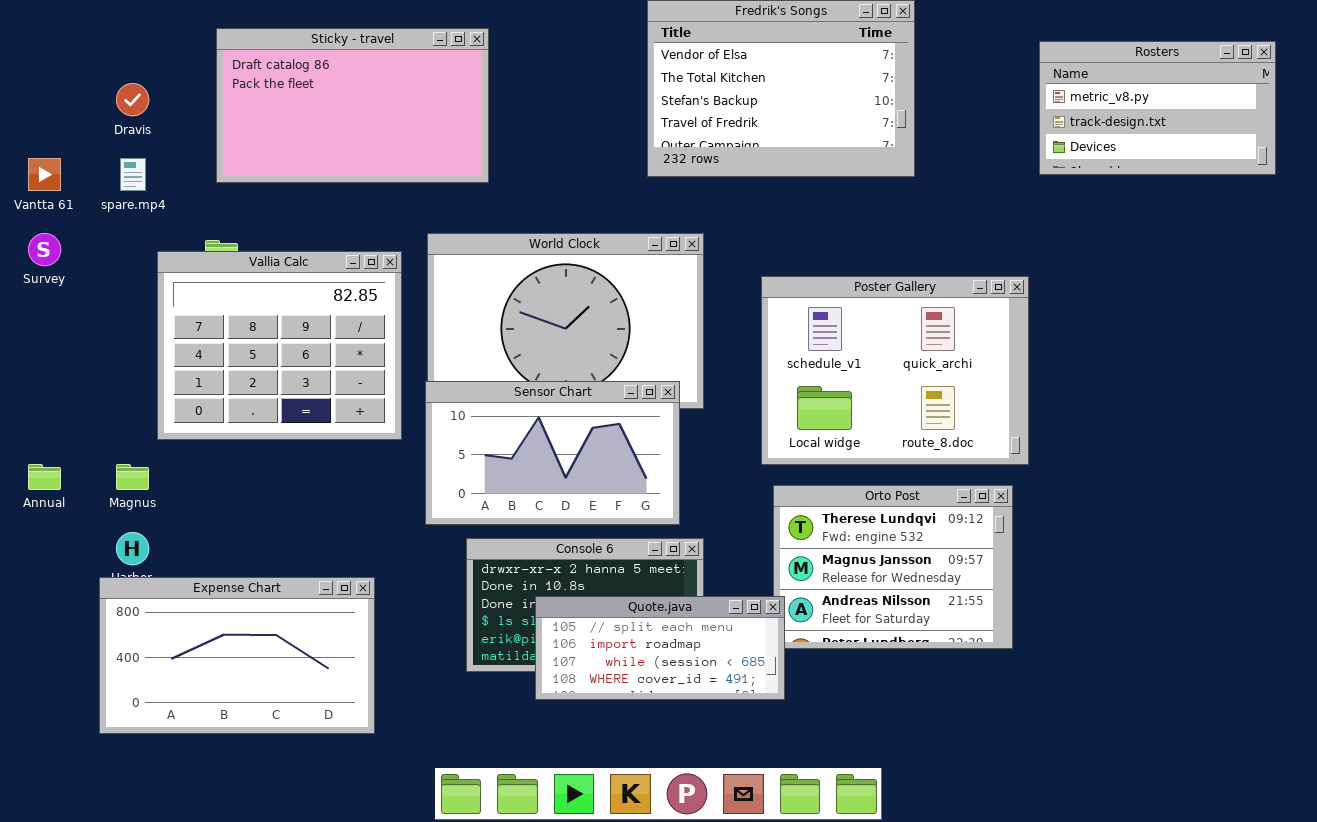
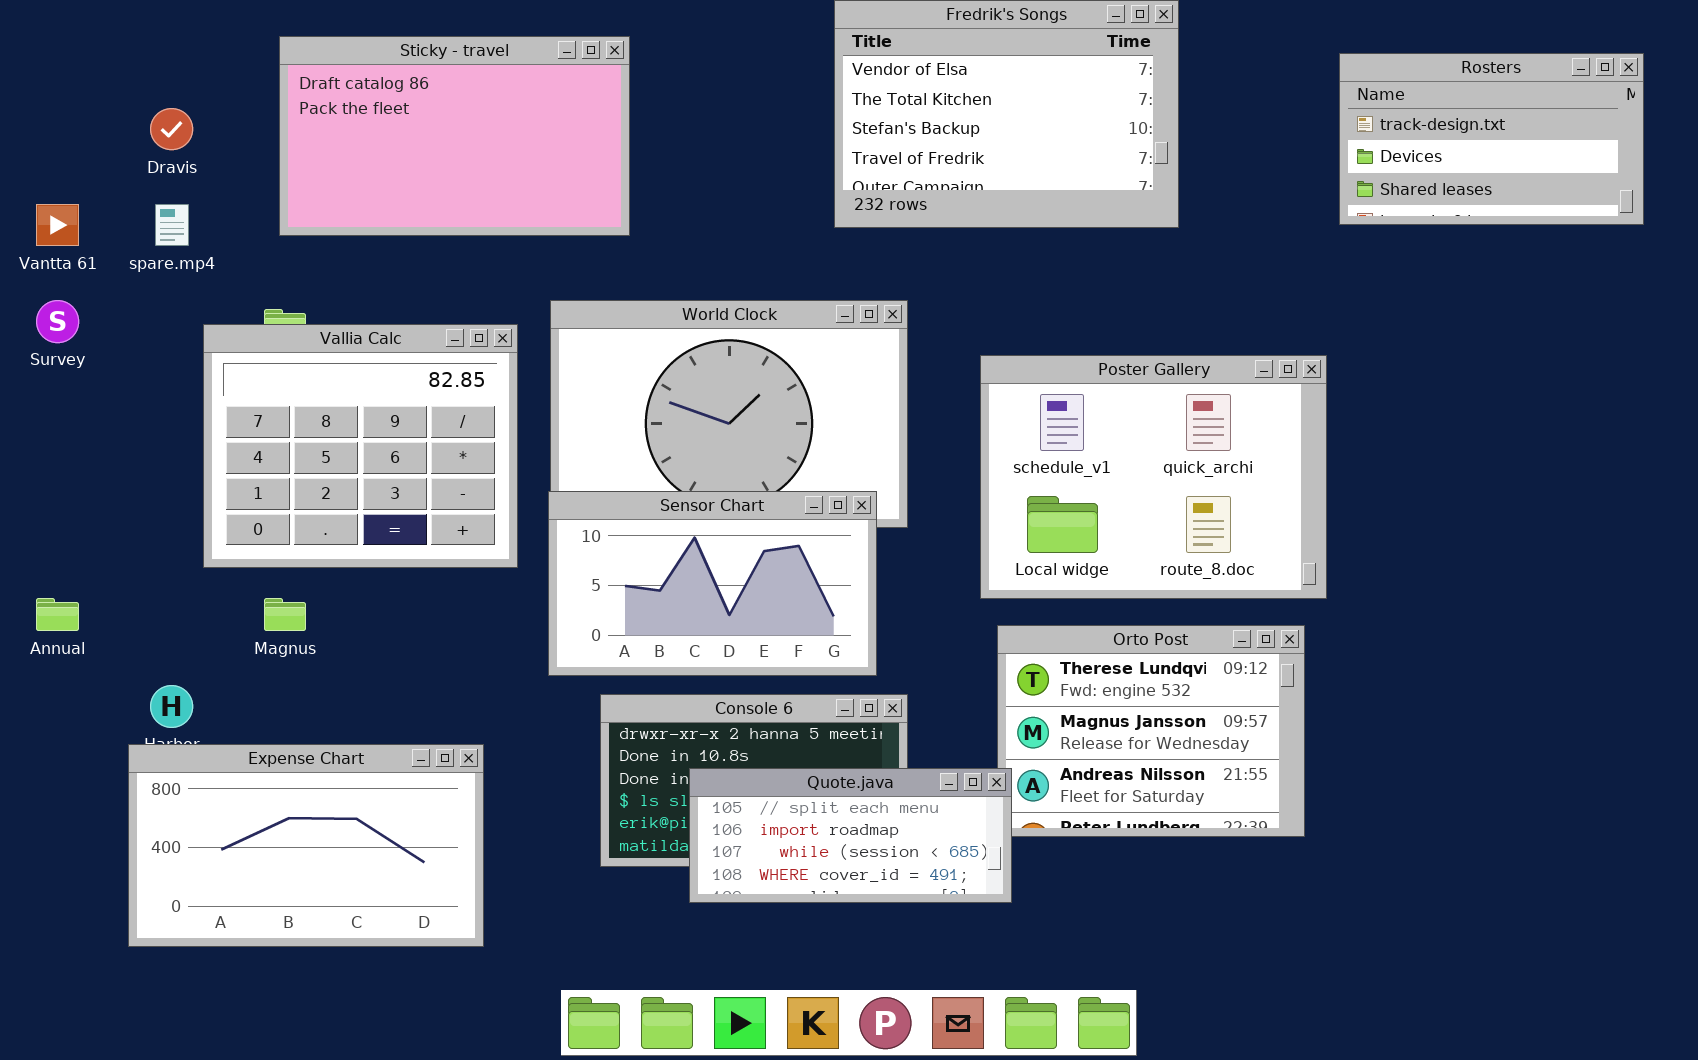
Rosters: [1039,41,1276,175] -> [1339,53,1644,225], scrolled down 1 row
Magnus: [116,464,149,490] -> [264,598,306,631], moved

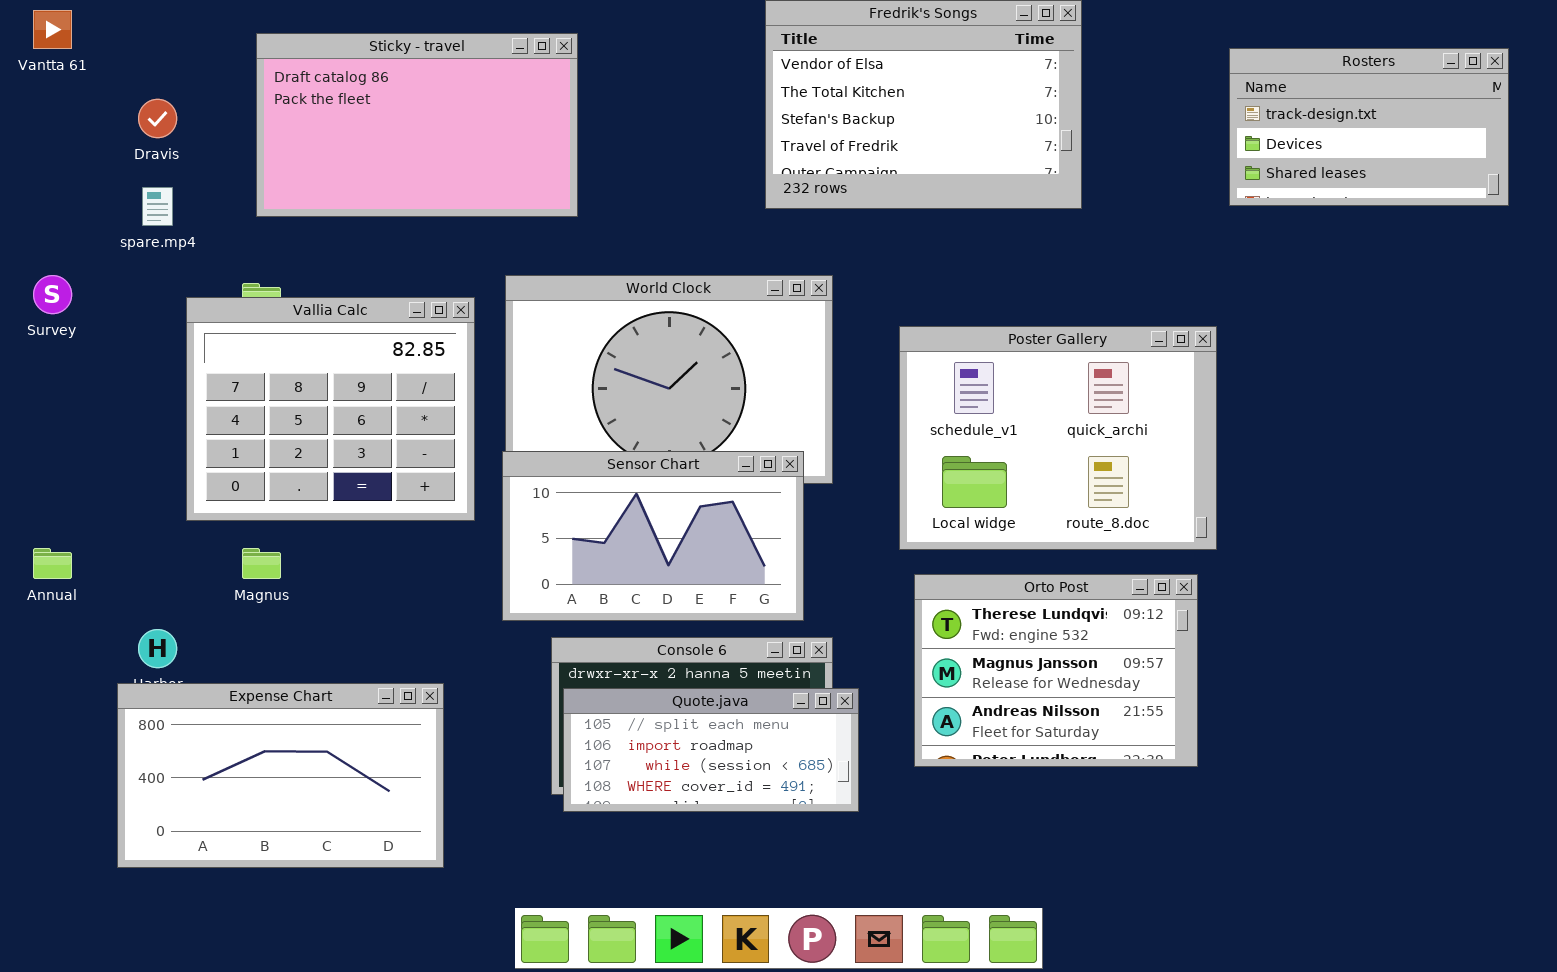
Vantta 61: [36,204,79,246] -> [33,10,72,49], moved
Quote.java: [689,768,1012,903] -> [563,688,859,812], moved

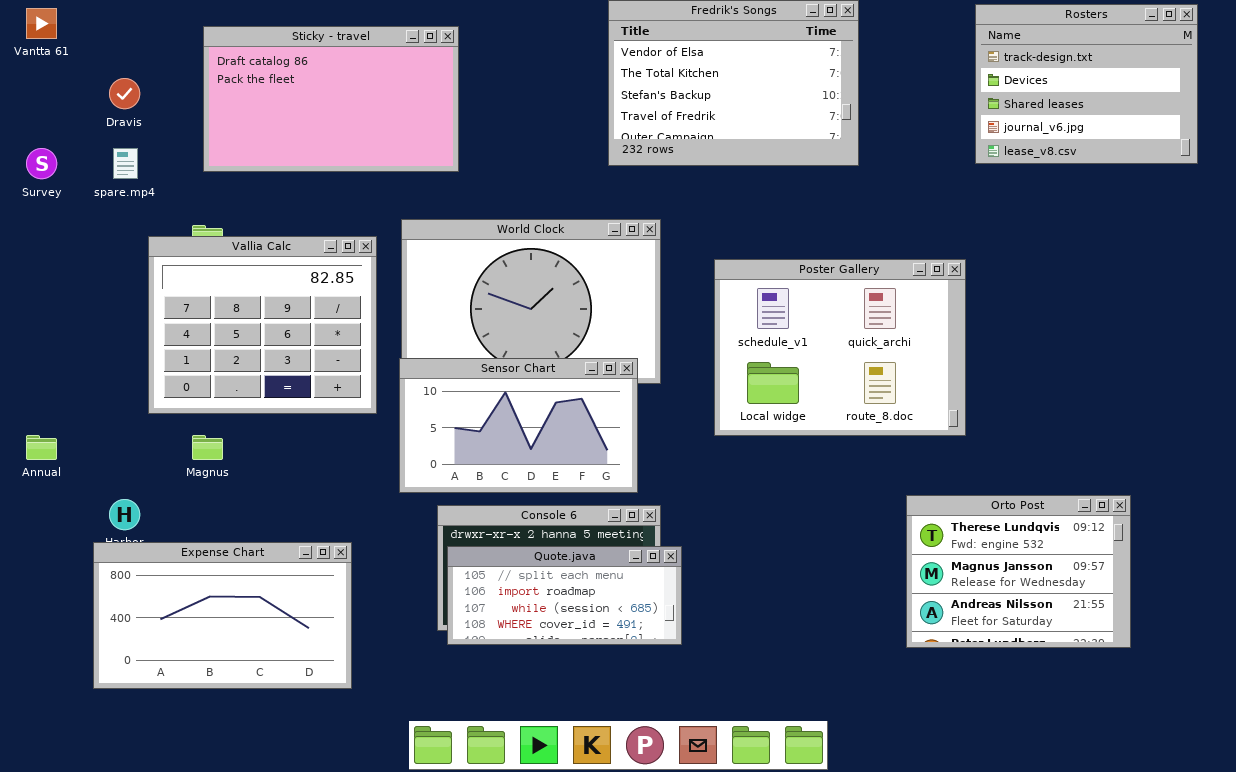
Rosters: [1229,48,1509,206] -> [975,4,1198,164], resized
Survey: [33,275,72,314] -> [26,148,57,179], moved
Orto Post: [914,574,1198,767] -> [906,495,1131,648], moved

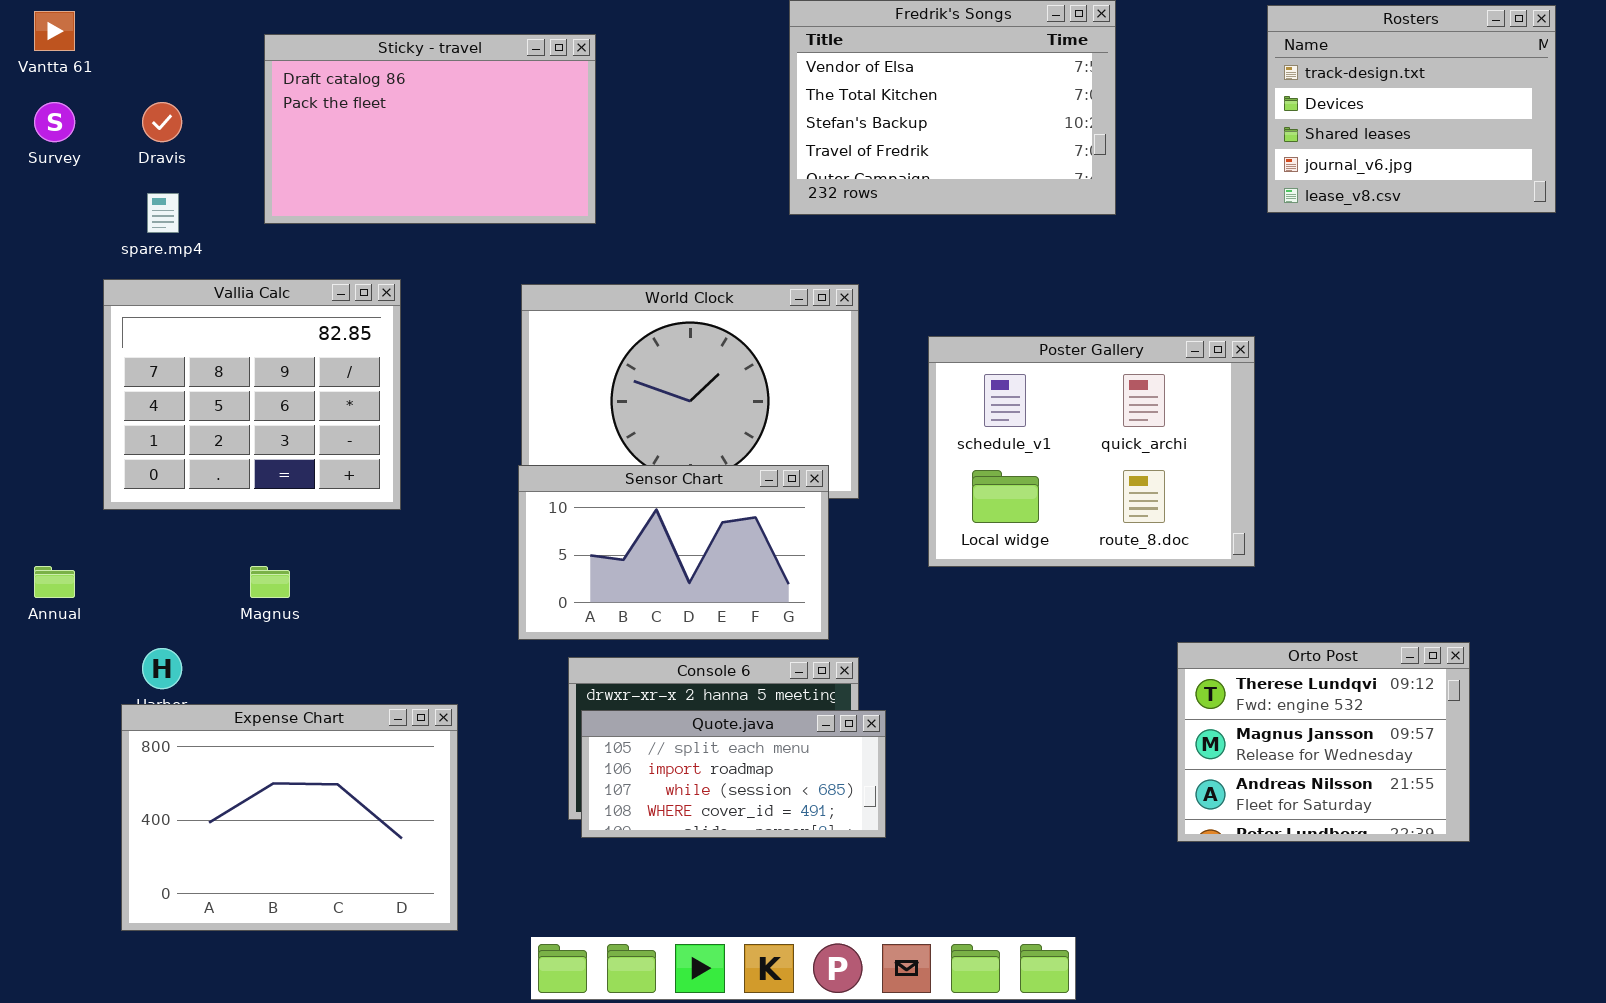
Survey: [26,148,57,179] -> [34,102,75,142], moved
Vallia Calc: [148,236,377,414] -> [103,279,401,510], moved
Expense Chart: [93,542,352,689] -> [121,704,458,931], resized

